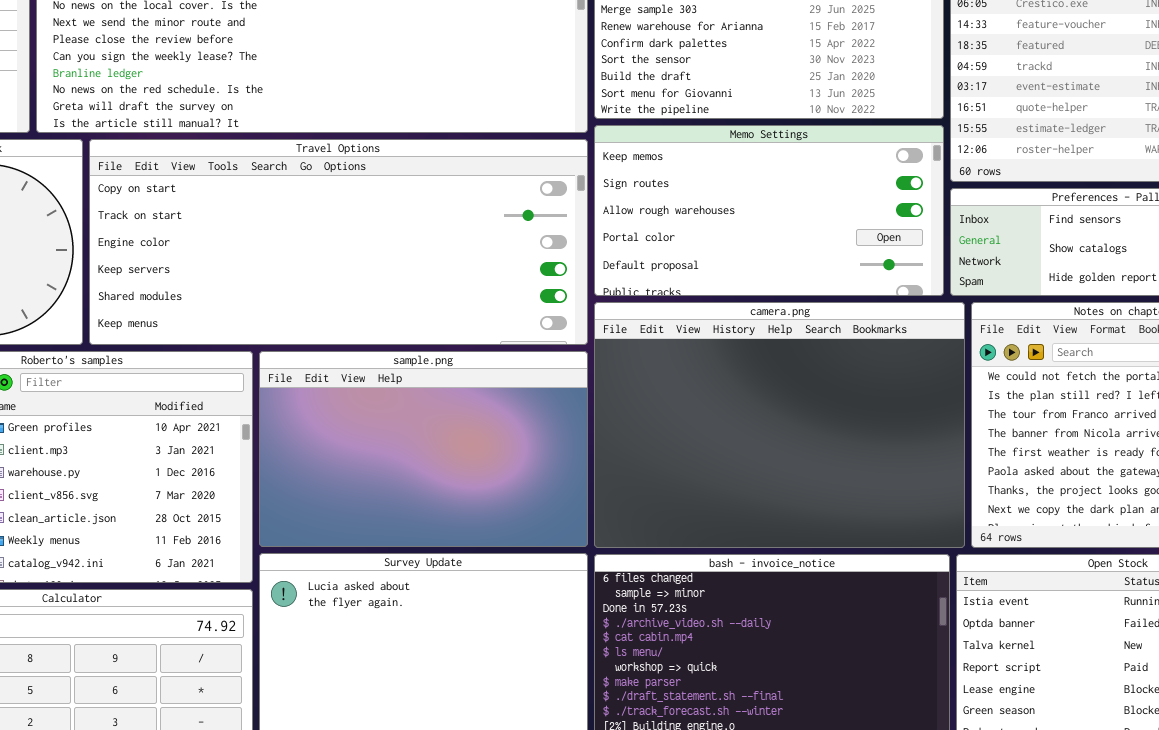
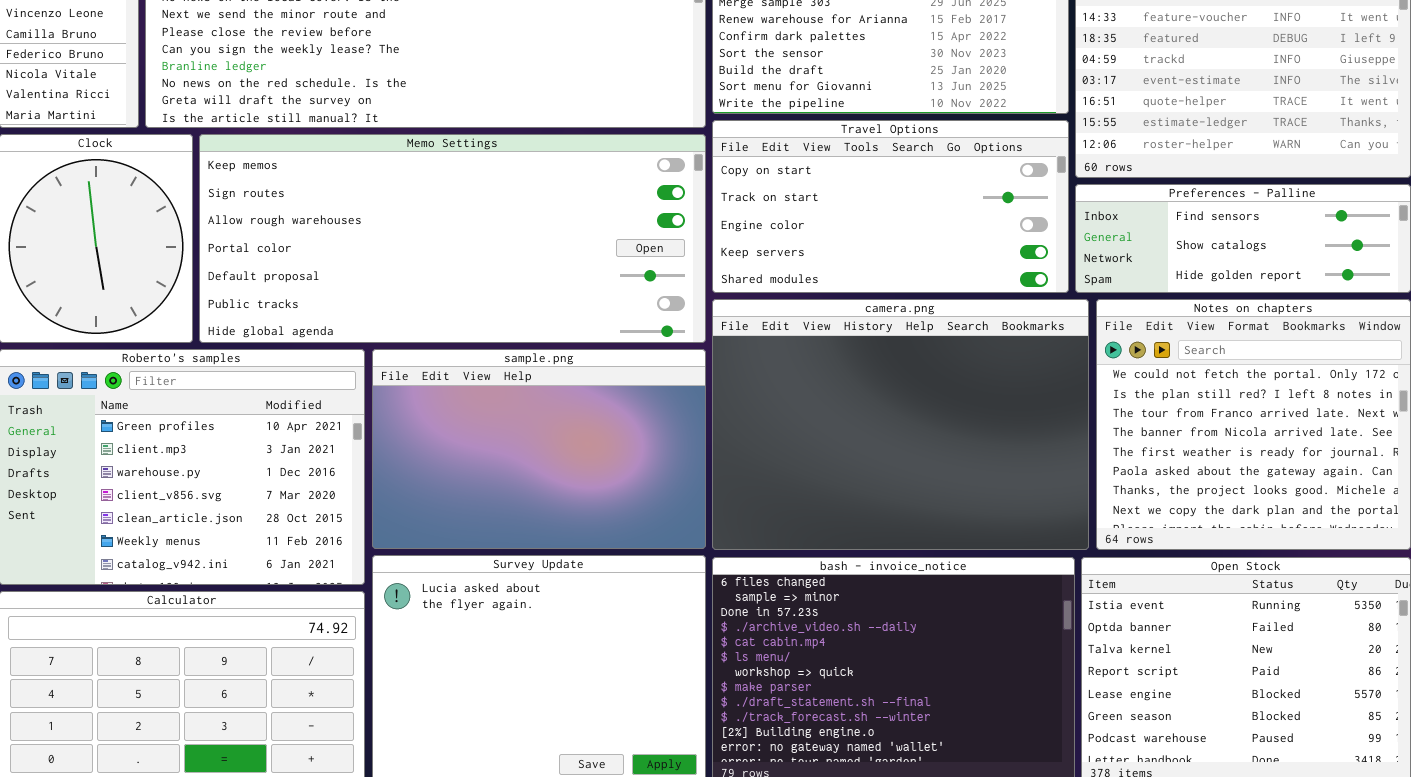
Memo Settings: [594,125,944,296] -> [199,134,706,343], moved, resized
Travel Options: [89,139,588,345] -> [712,120,1069,293], moved, resized

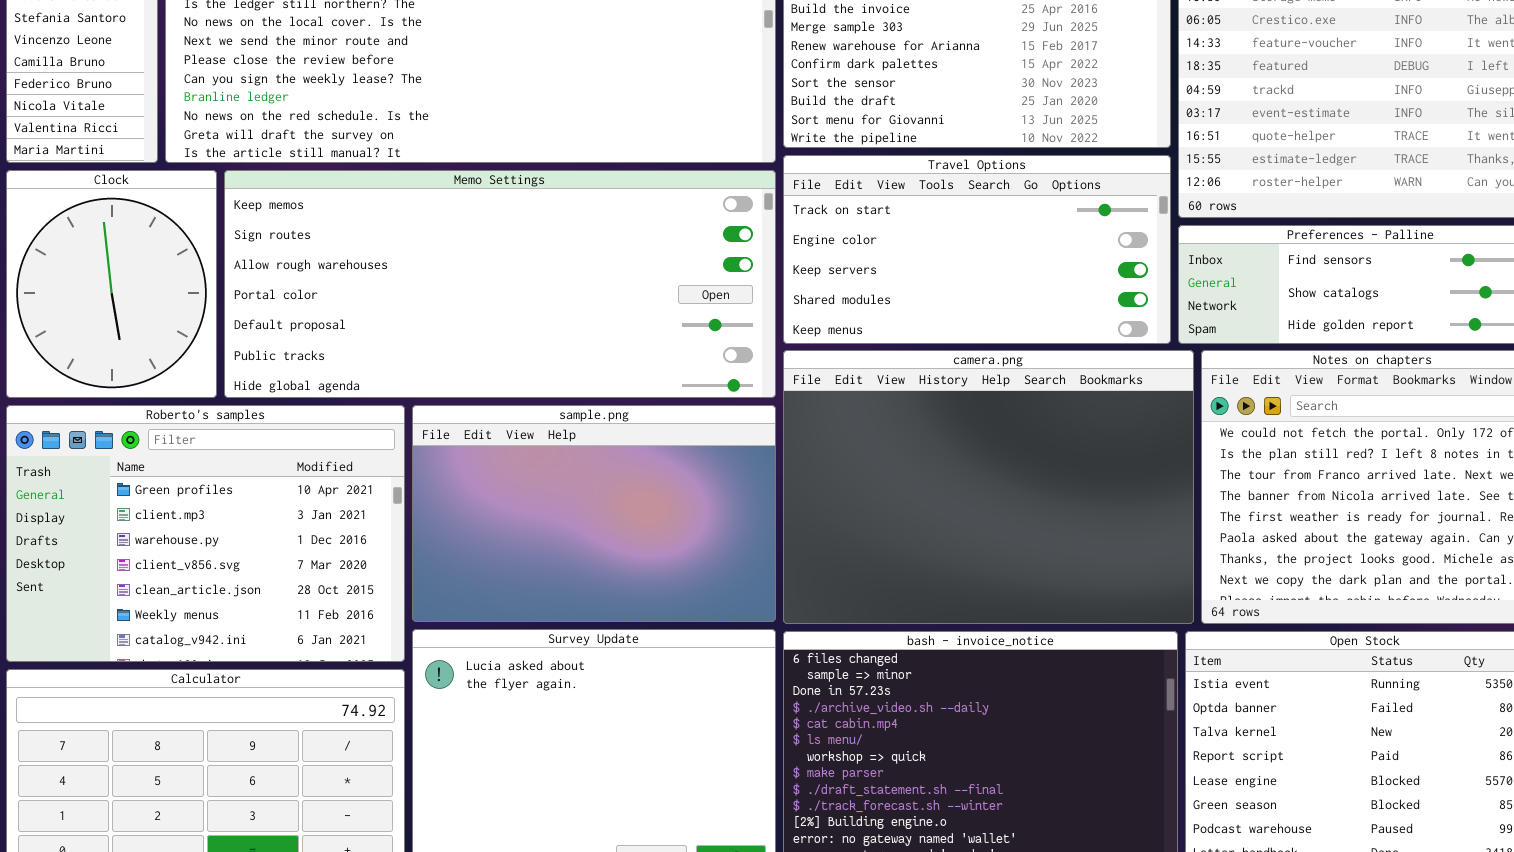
Travel Options: [712,120,1069,293] -> [783,155,1171,344], scrolled down 1 row

